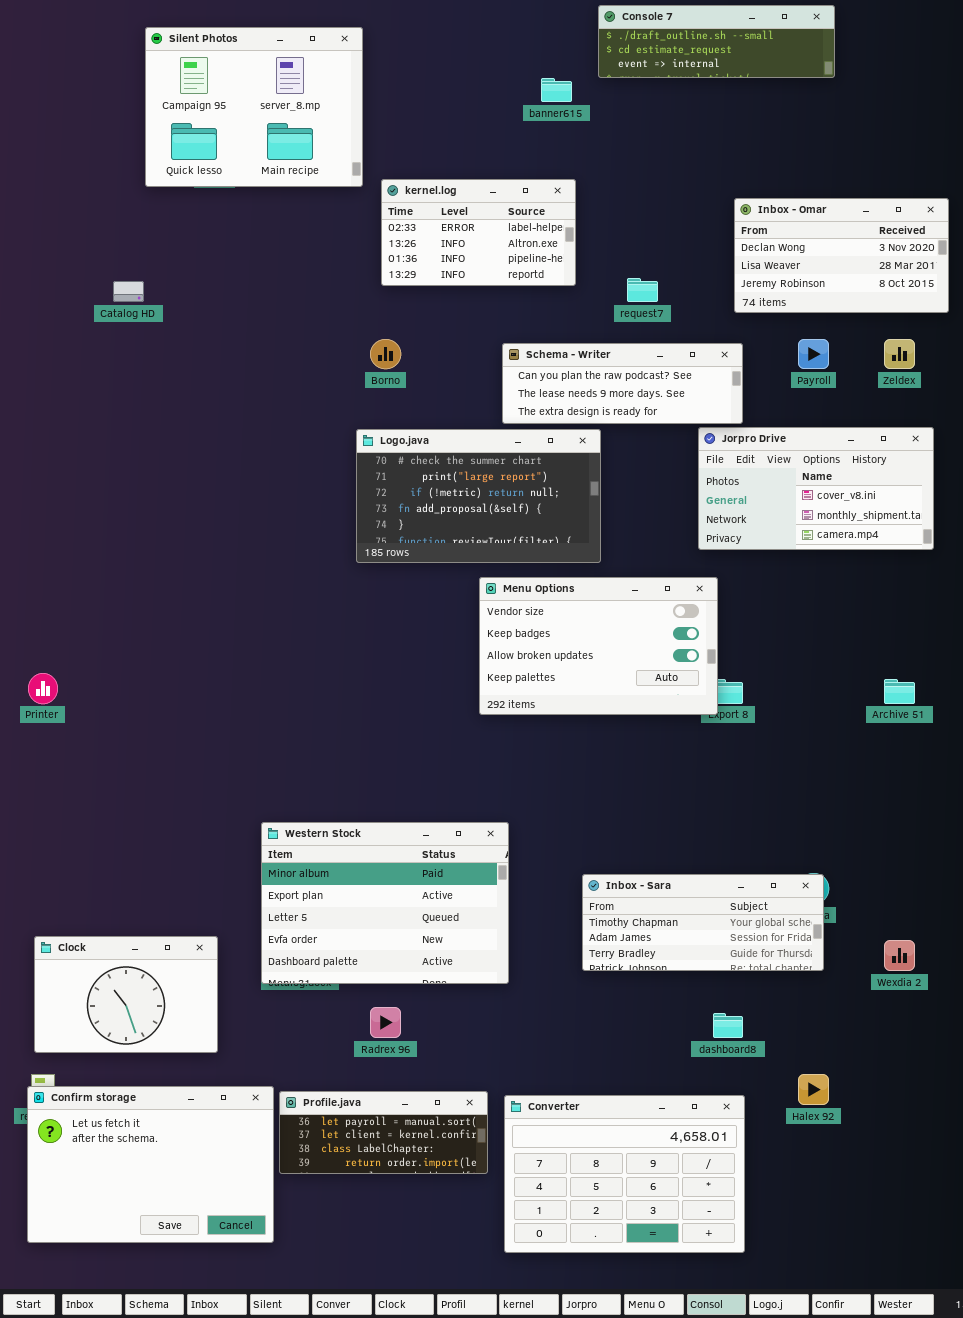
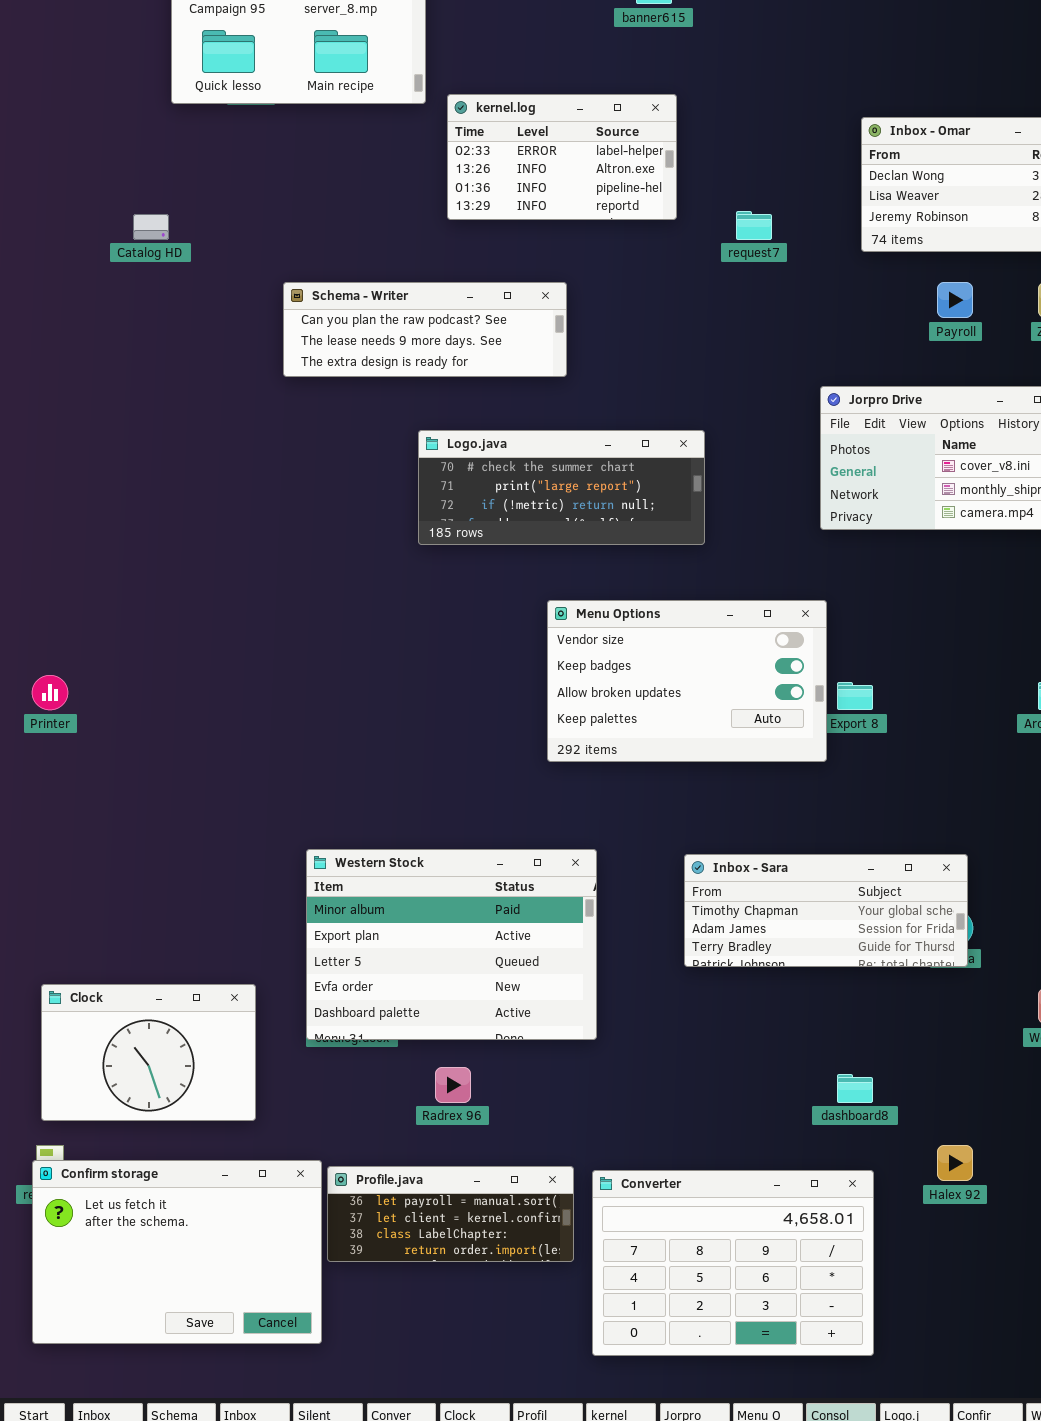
Schema - Writer: [502,343,743,424] -> [283,282,567,377], moved
Logo.java: [356,429,601,563] -> [418,430,705,545], resized
Menu Options: [479,577,718,715] -> [547,600,827,762], moved
Inbox - Sara: [582,874,824,971] -> [684,854,968,967], moved

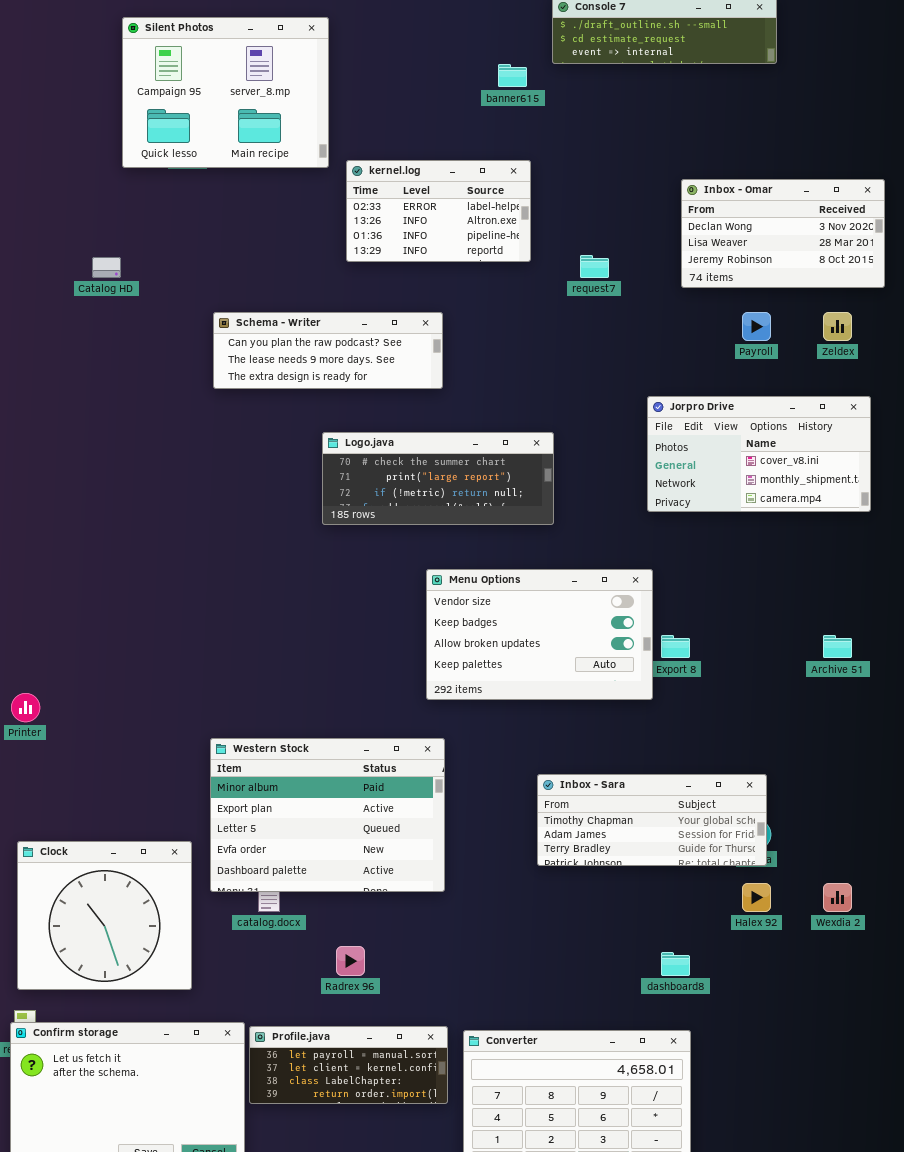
Printer: [32,675,68,710] -> [11,693,40,722], moved
Western Stock: [306,849,597,1040] -> [210,738,445,892], moved
Clock: [41,984,256,1121] -> [17,841,192,990], resized
Halex 92: [937,1145,973,1181] -> [742,883,771,912], moved

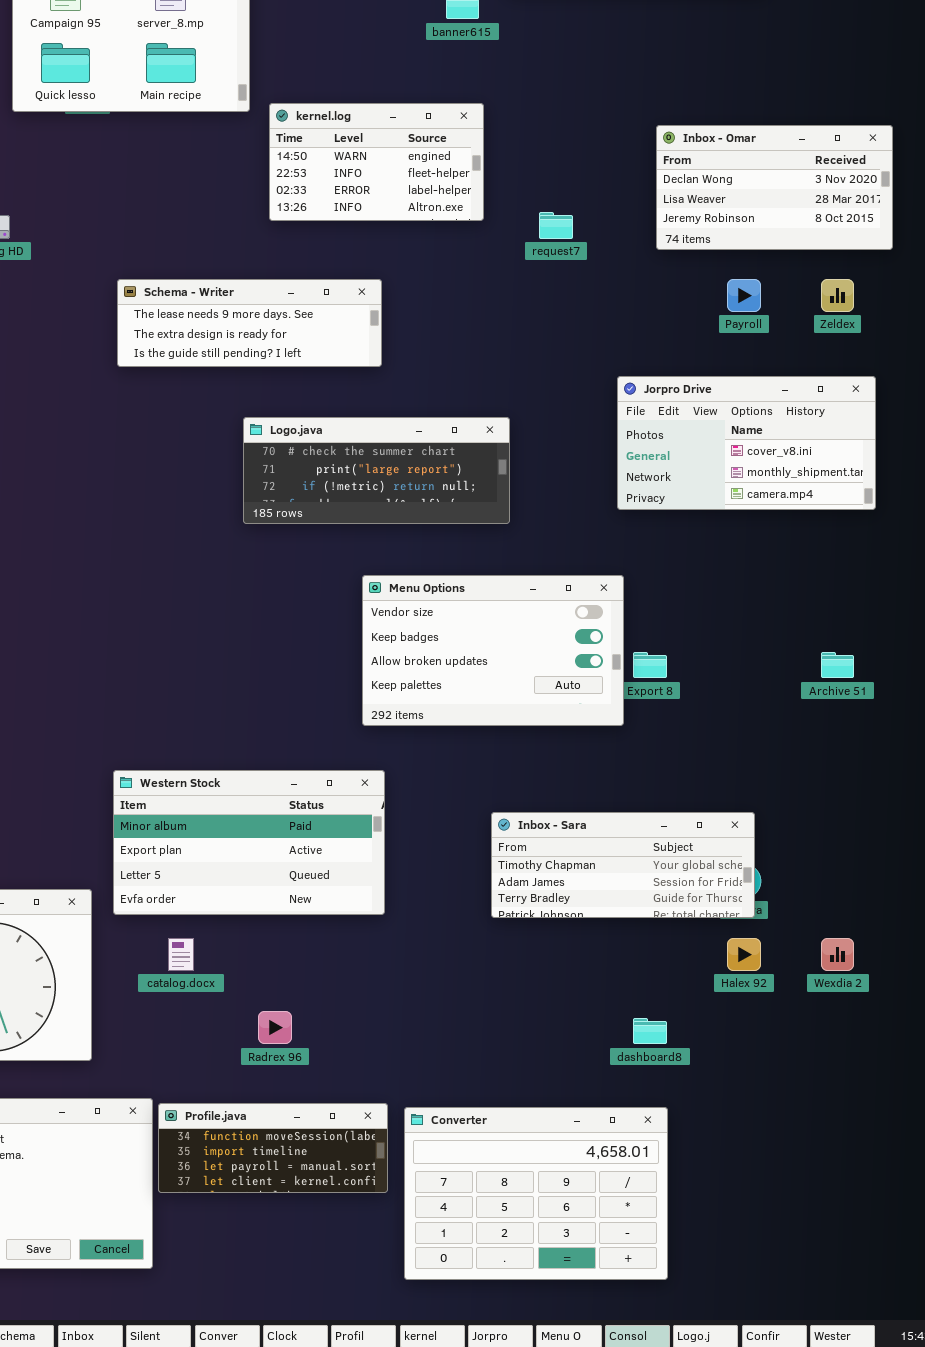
kernel.log: [346,160,531,262] -> [269,103,484,221], scrolled up 2 rows
Schema - Writer: [213,312,443,389] -> [117,279,382,367], scrolled down 1 row
Western Stock: [210,738,445,892] -> [113,770,385,915], resized
Profile.java: [249,1026,448,1104] -> [158,1103,388,1193], scrolled up 2 rows

